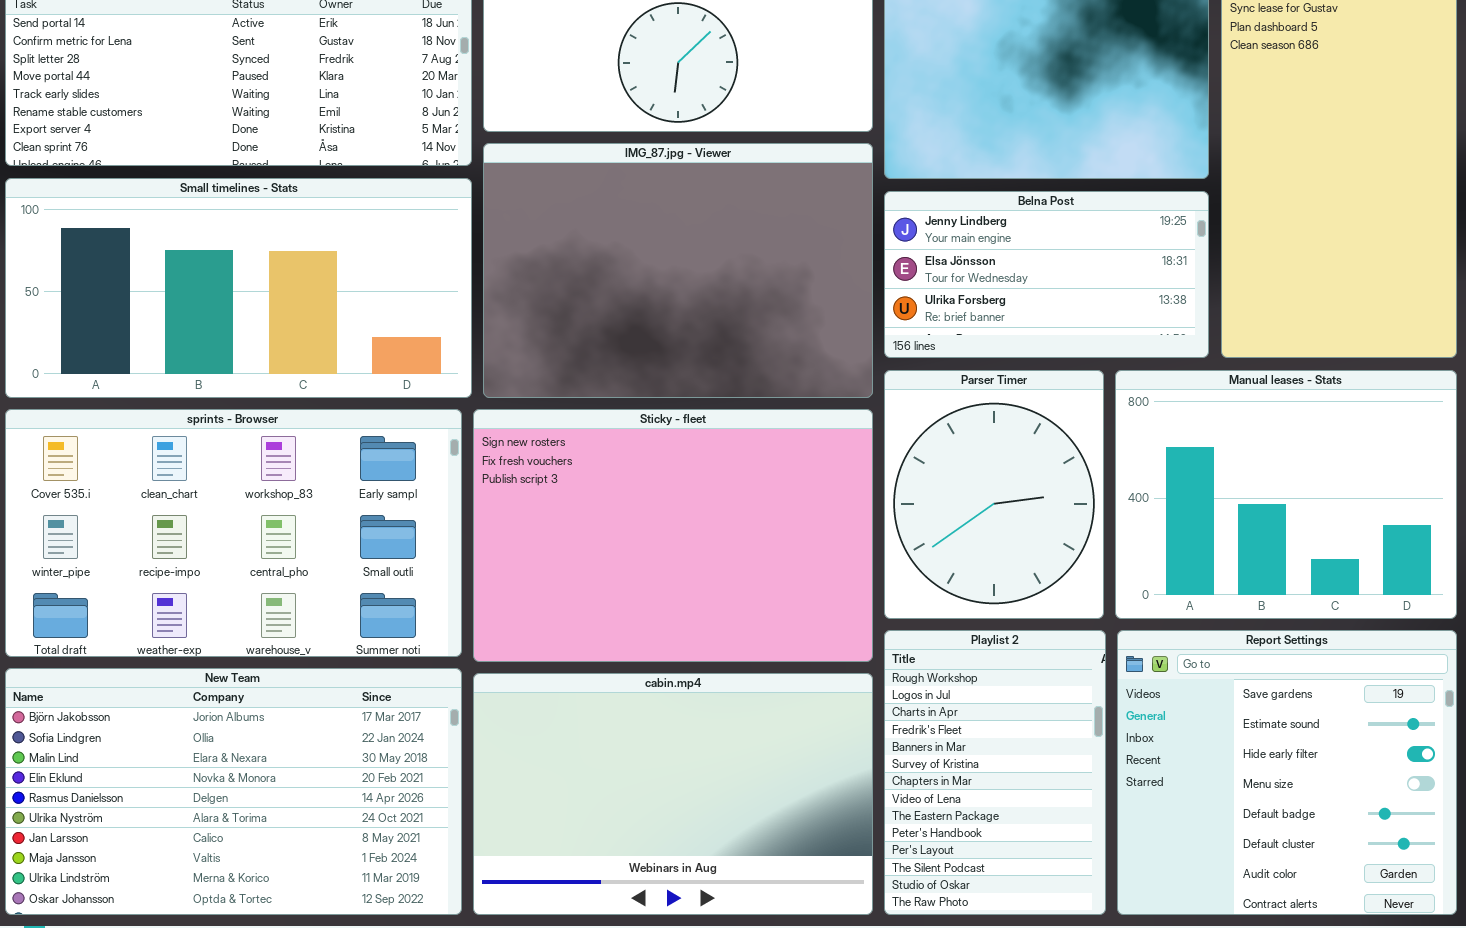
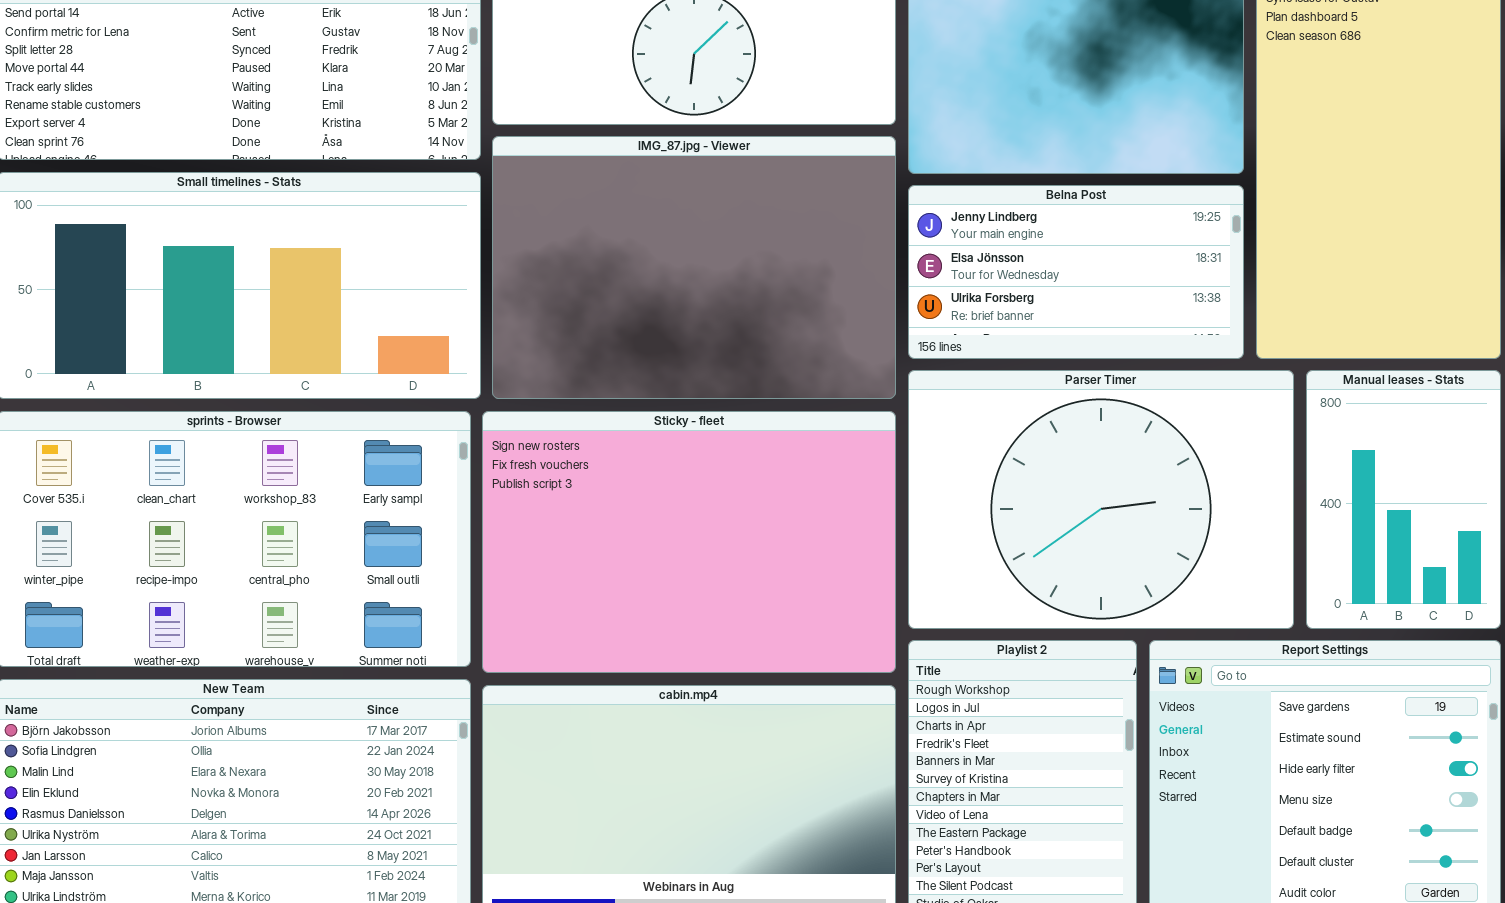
Parser Timer: [884,370,1104,619] -> [908,370,1294,629], resized
Manual leases - Stats: [1115,370,1457,619] -> [1306,370,1501,629], resized

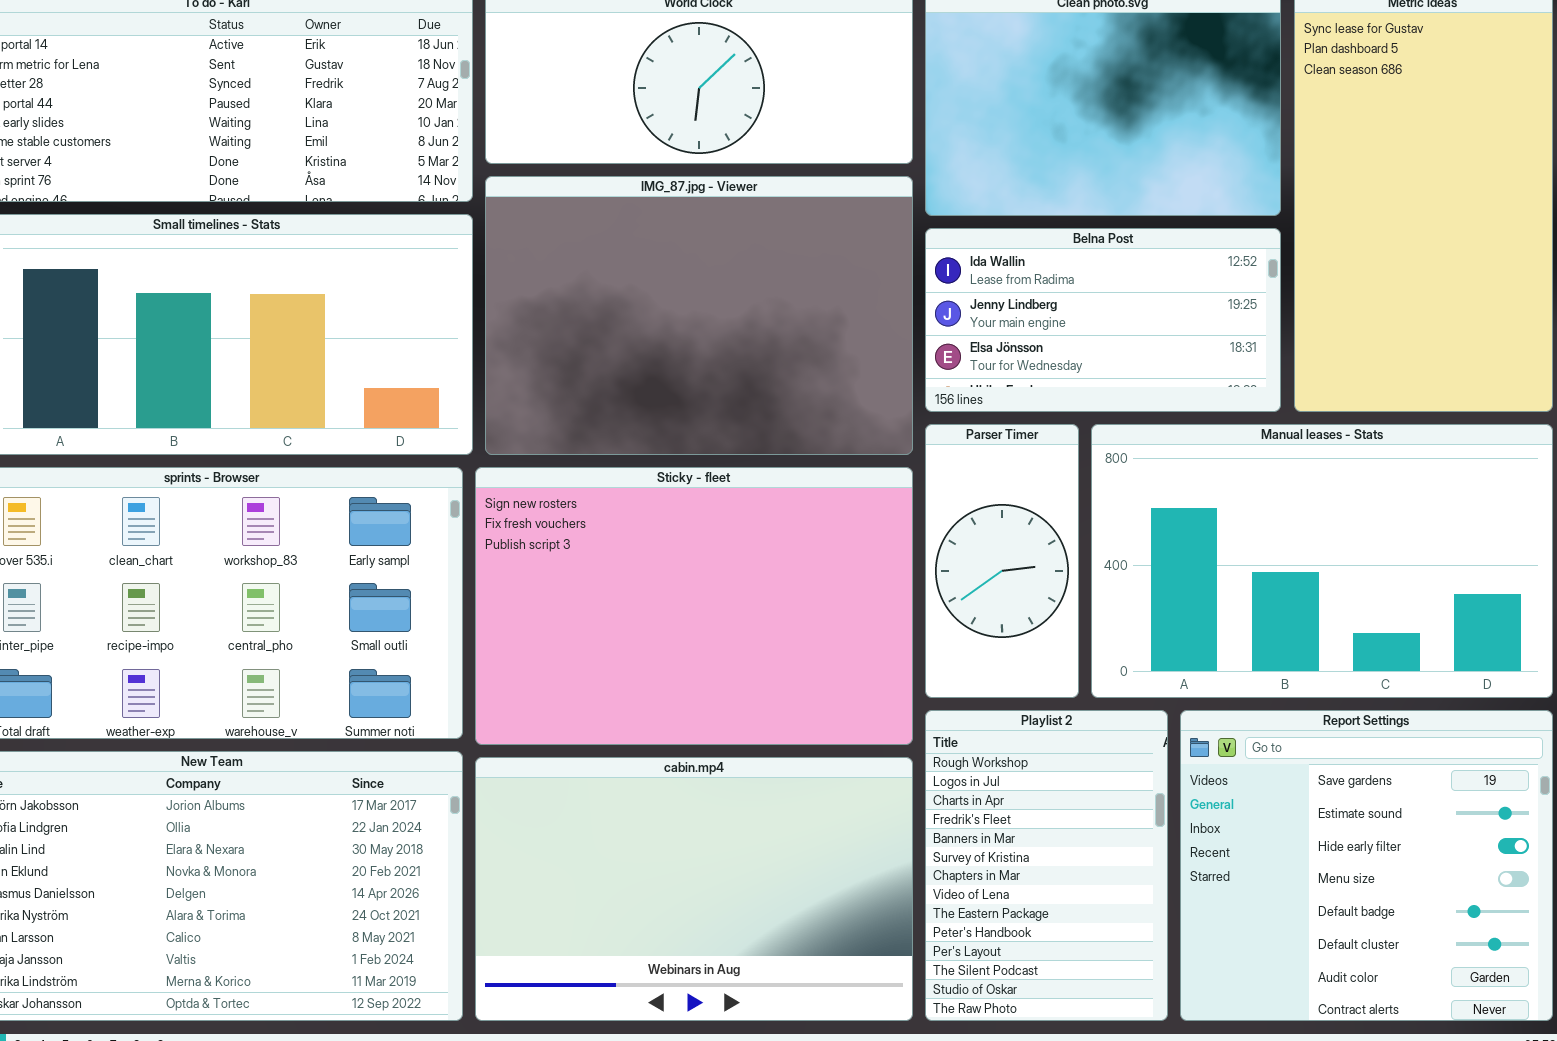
Belna Post: [908,185,1244,359] -> [925,228,1281,412], scrolled up 1 row
Parser Timer: [908,370,1294,629] -> [925,424,1079,698], resized
Manual leases - Stats: [1306,370,1501,629] -> [1091,424,1553,698], resized

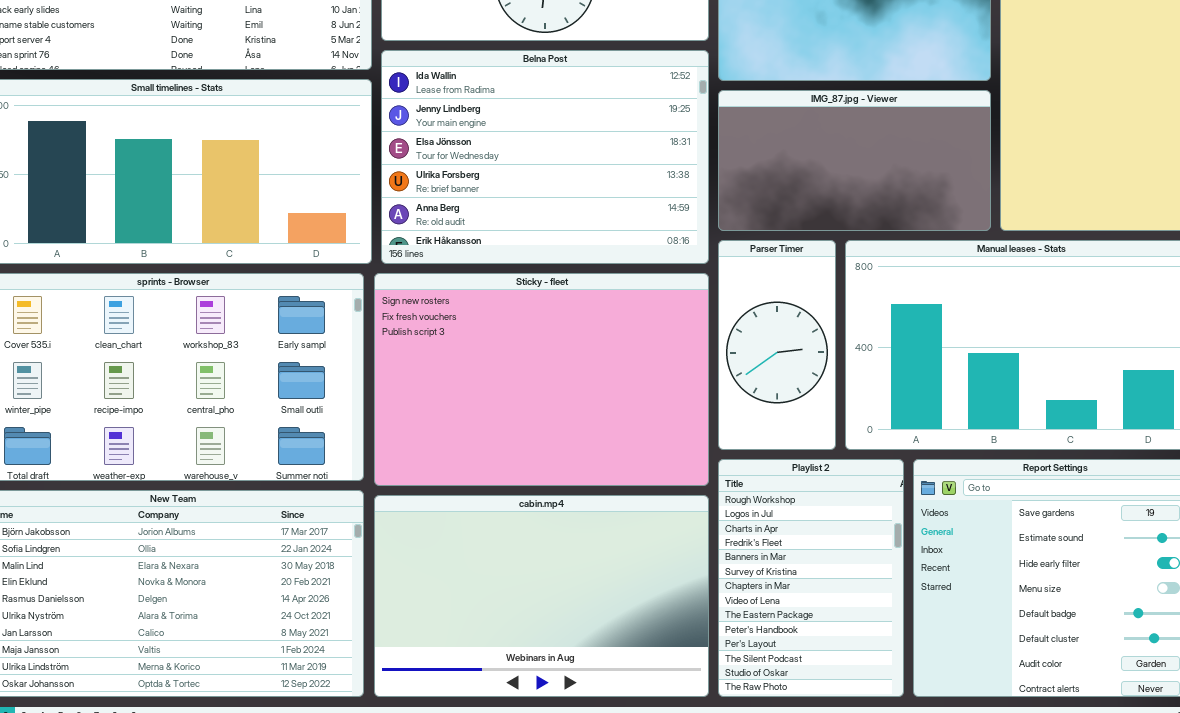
IMG_87.jpg - Viewer: [485,176,913,455] -> [718,90,991,231], moved, resized
Belna Post: [925,228,1281,412] -> [381,50,709,264], moved, resized

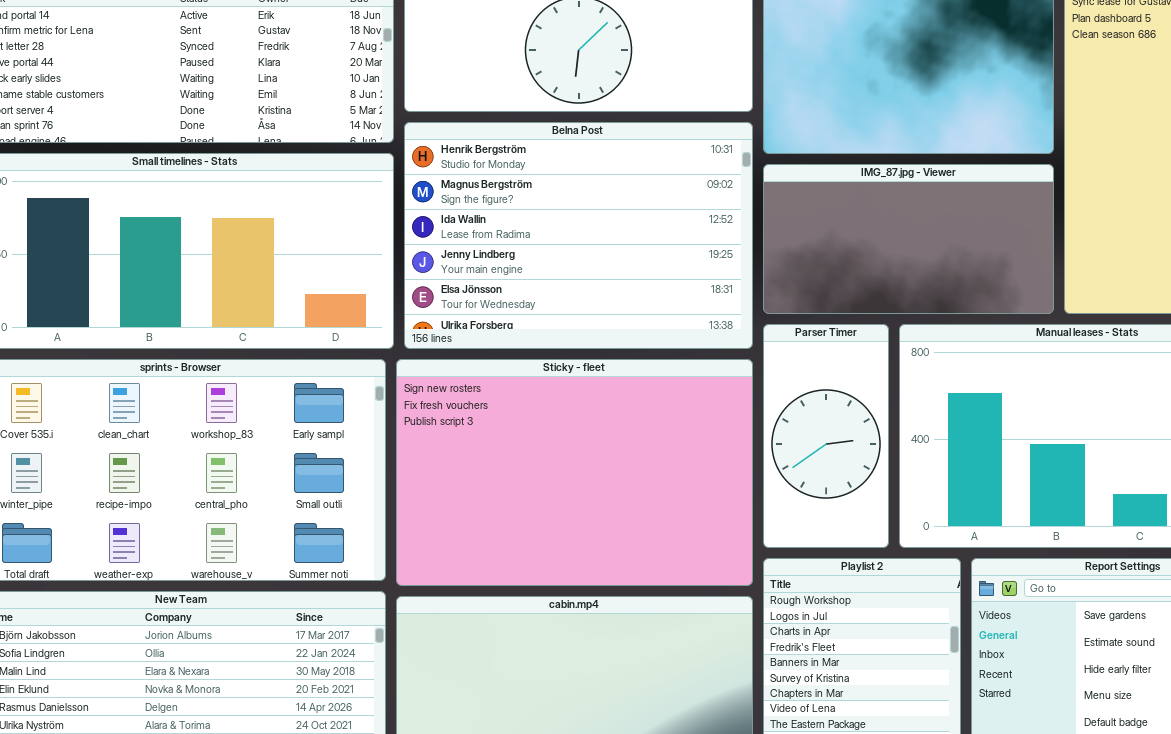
Belna Post: [381,50,709,264] -> [404,122,753,349], scrolled up 2 rows

